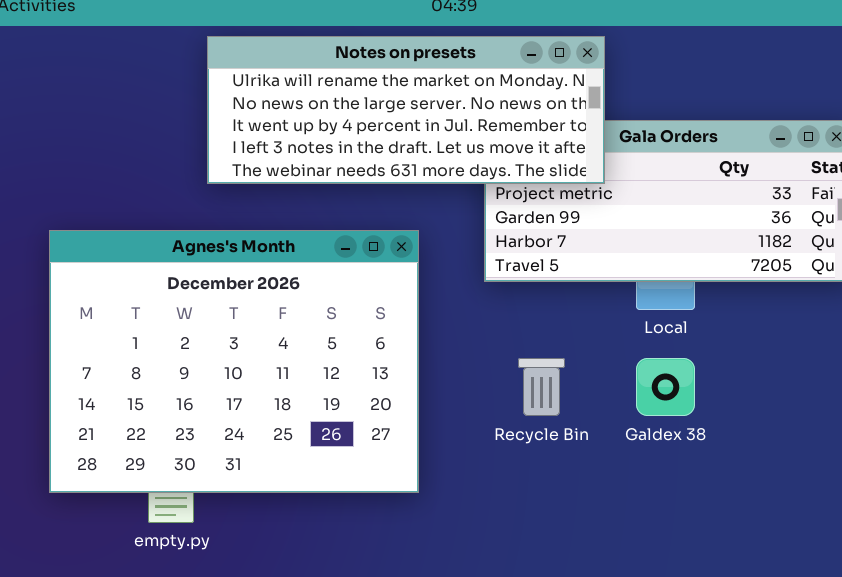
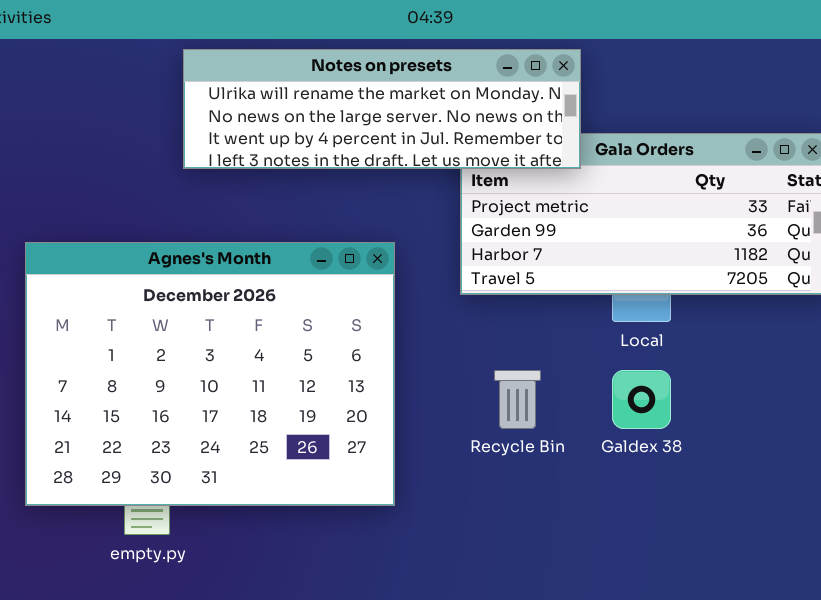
Notes on presets: [207,36,605,184] -> [183,49,581,169], resized

